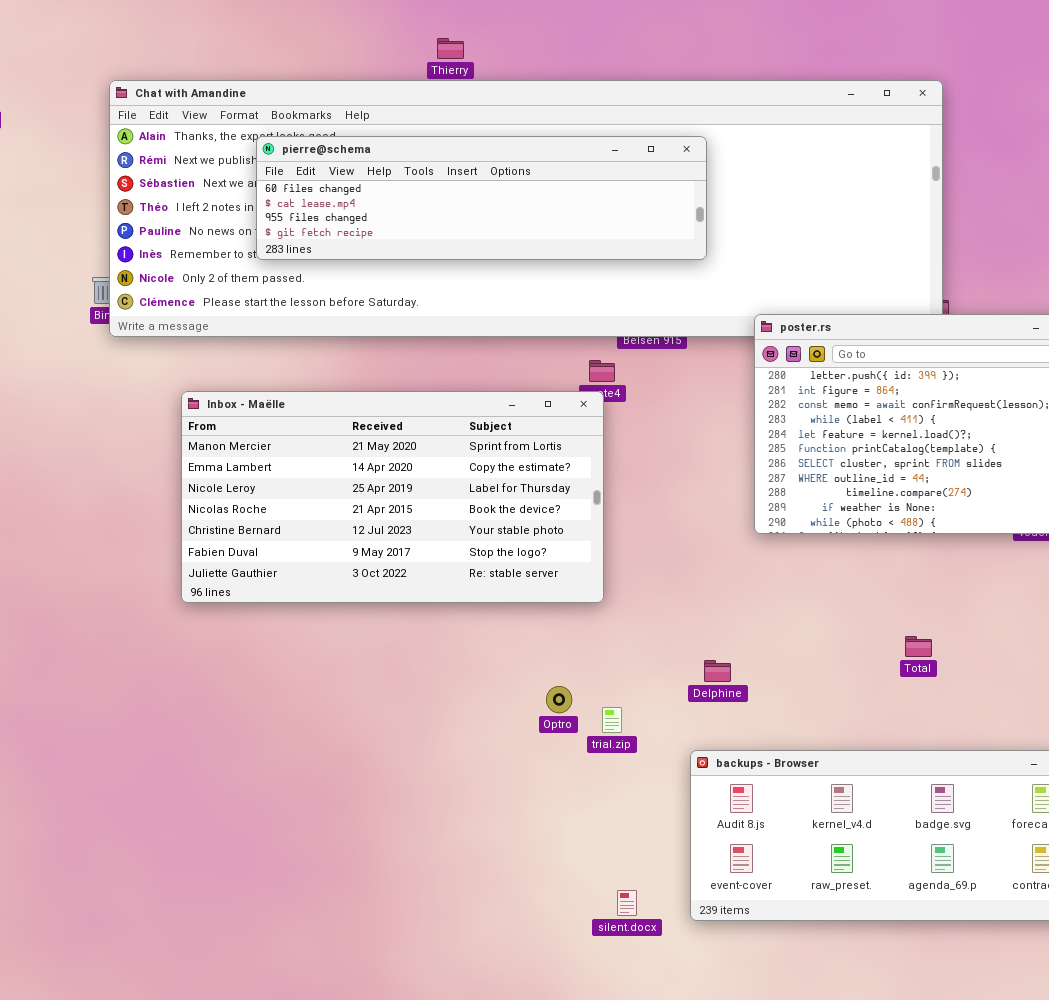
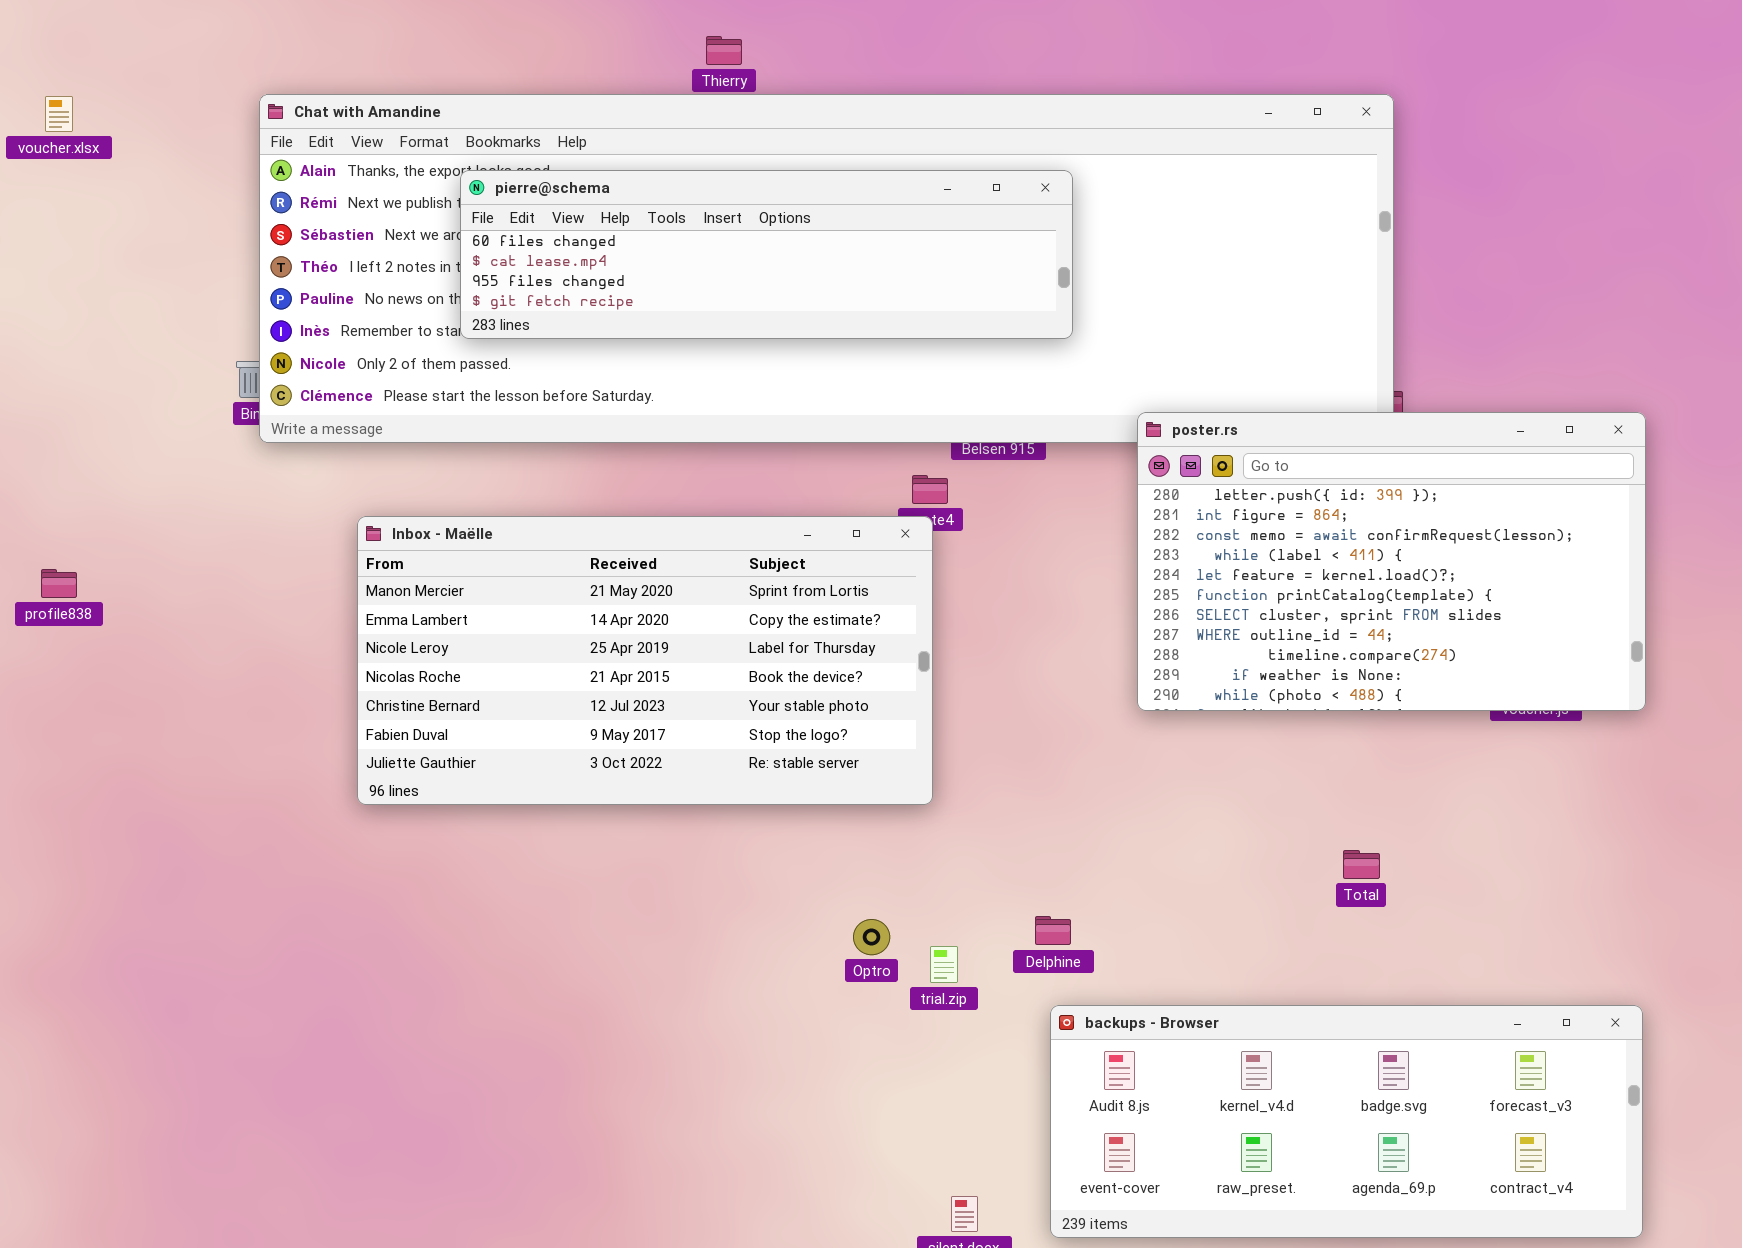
Delphine: [704,660,731,682] -> [1035,916,1071,945], moved

